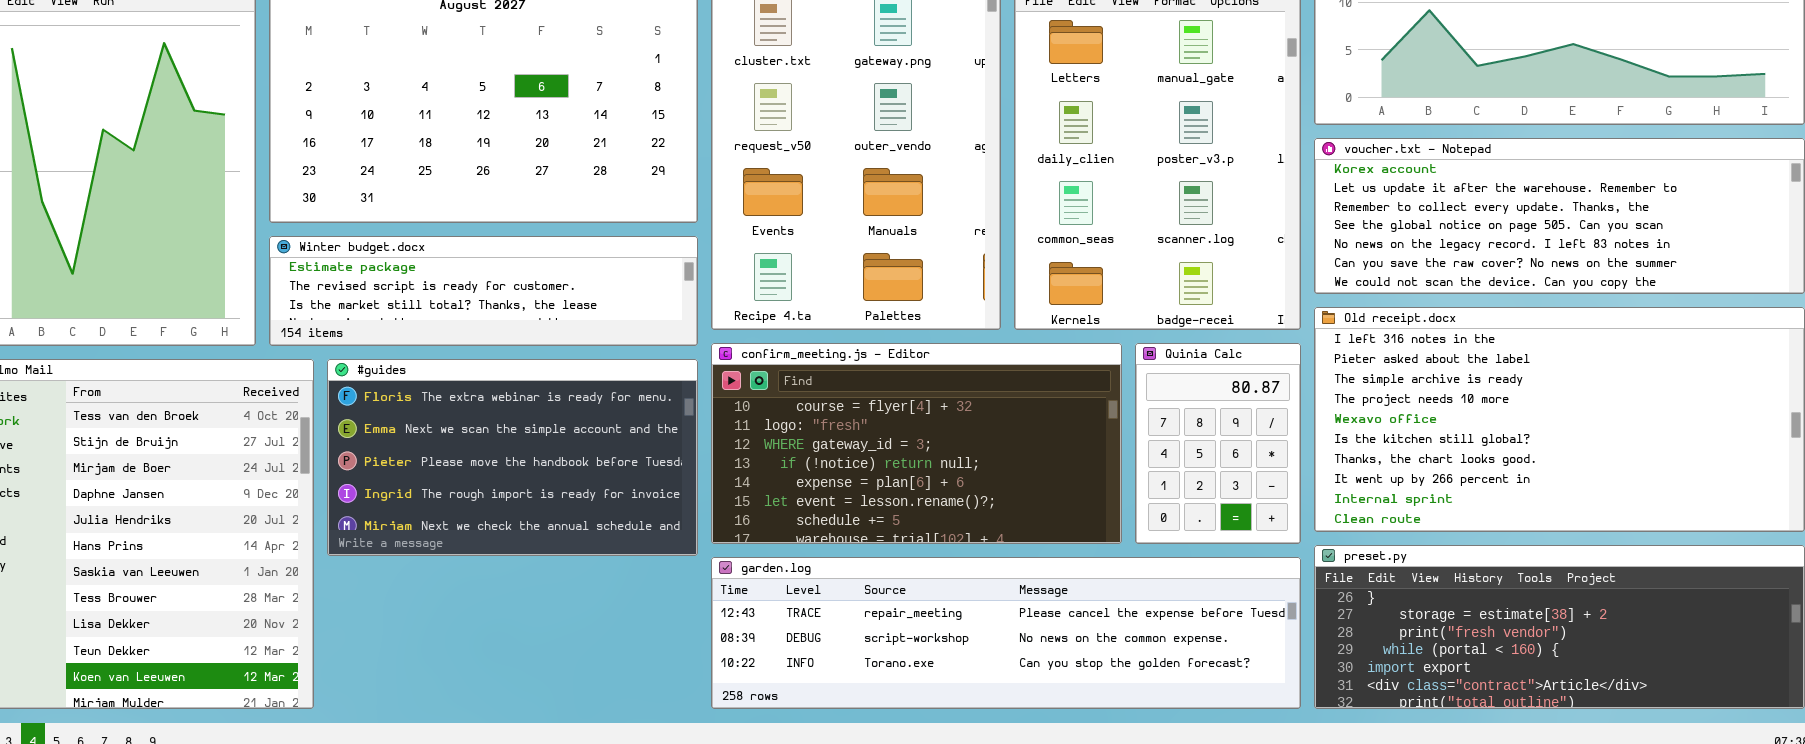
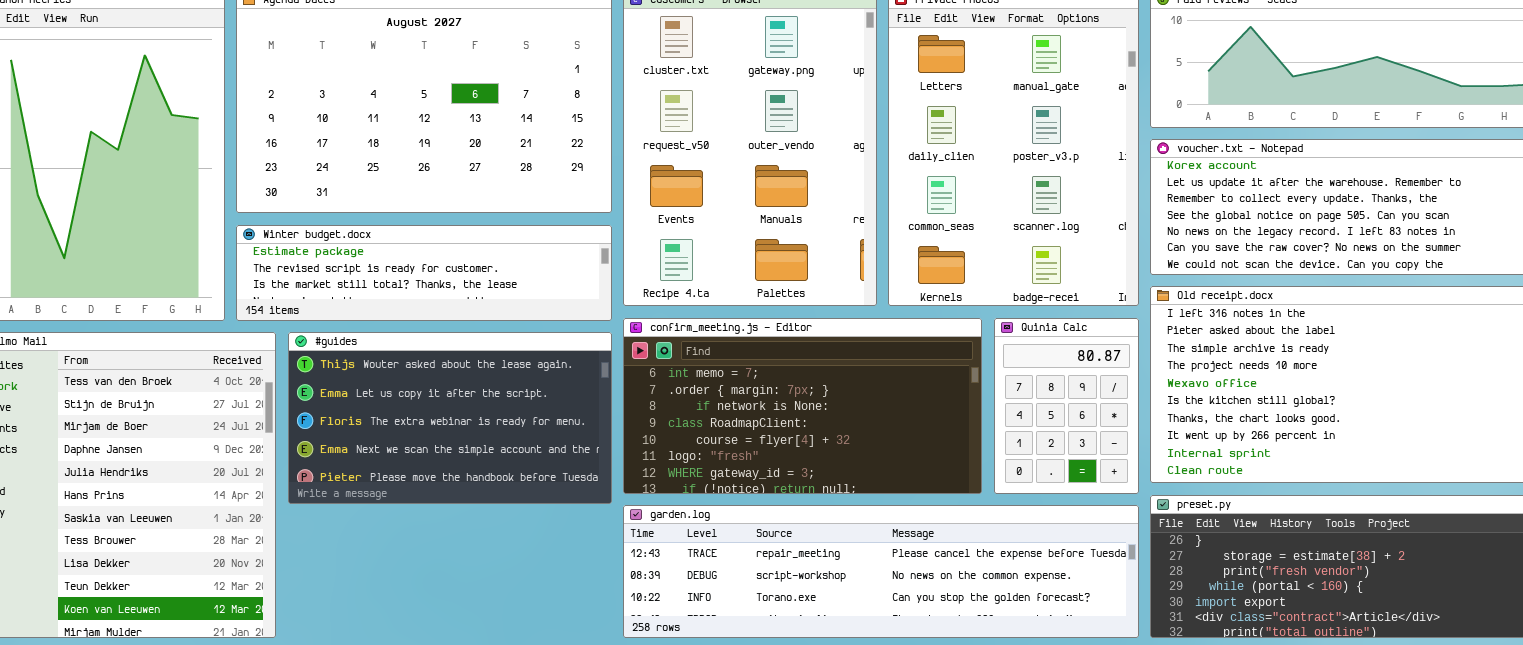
confirm_meeting.js - Editor: [711,343,1122,544] -> [623,318,982,494], scrolled up 4 rows
#guides: [327,359,698,556] -> [288,332,612,504], scrolled up 2 rows

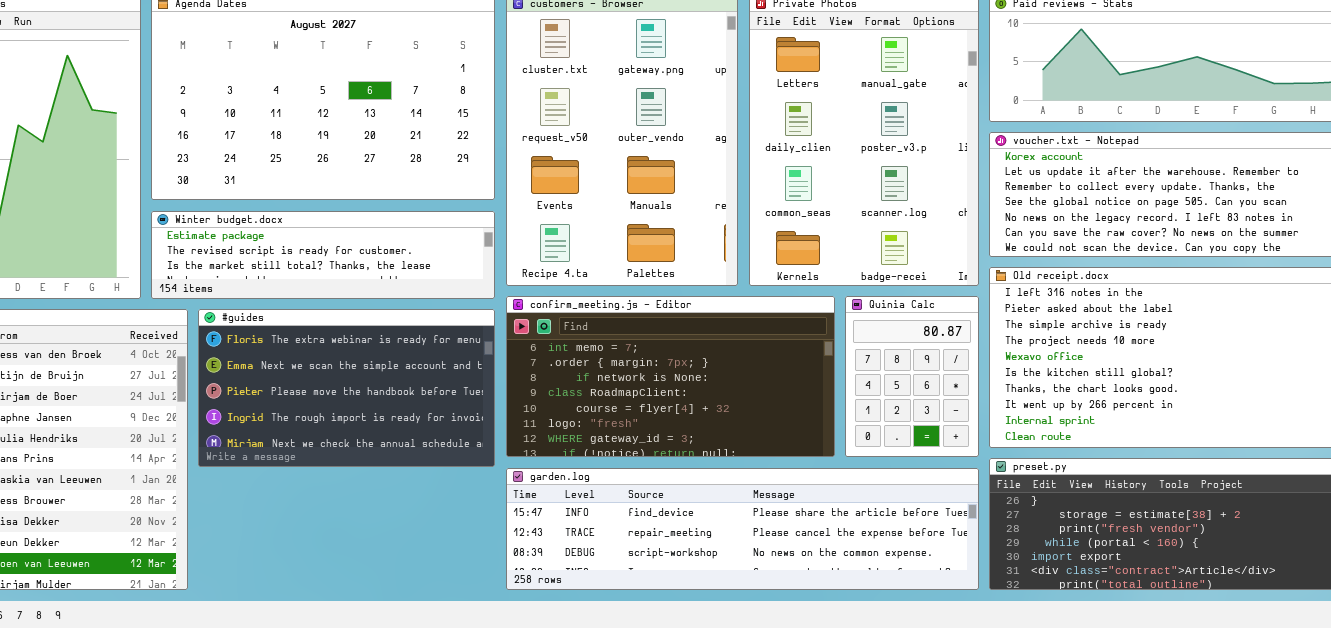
#guides: [288,332,612,504] -> [198,309,495,467], scrolled down 2 rows
garden.log: [623,505,1139,638] -> [506,468,979,590], scrolled up 1 row

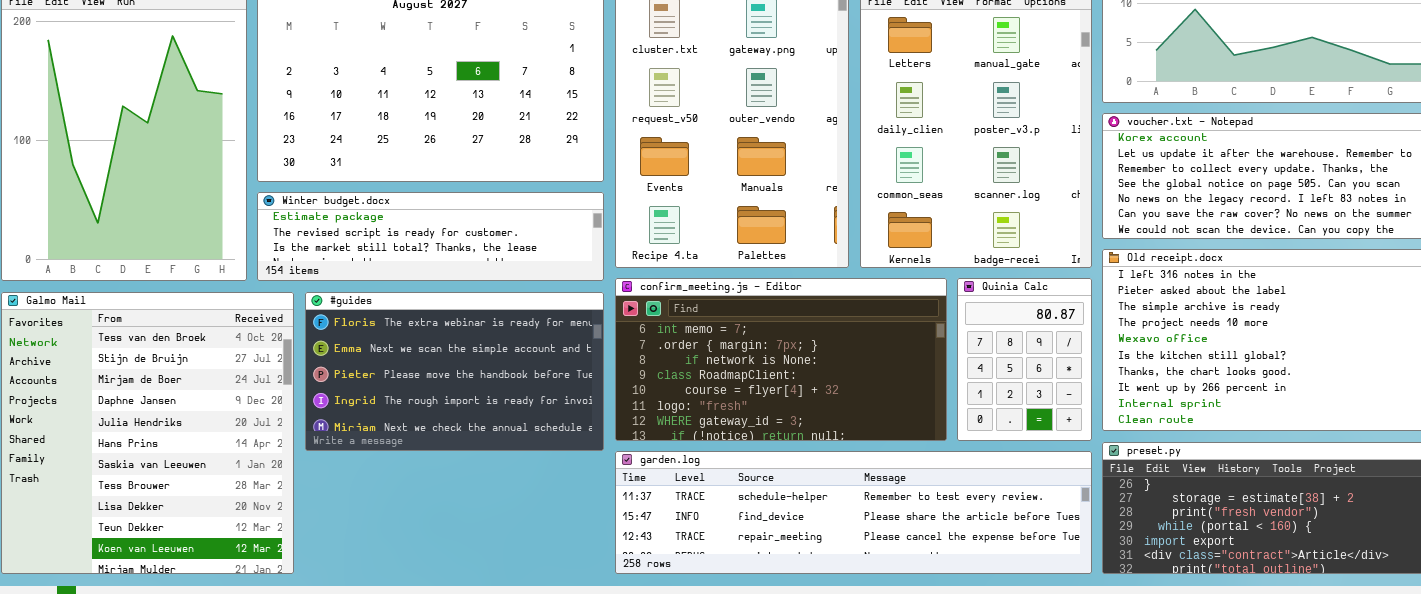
garden.log: [506,468,979,590] -> [615,451,1092,574], scrolled up 1 row

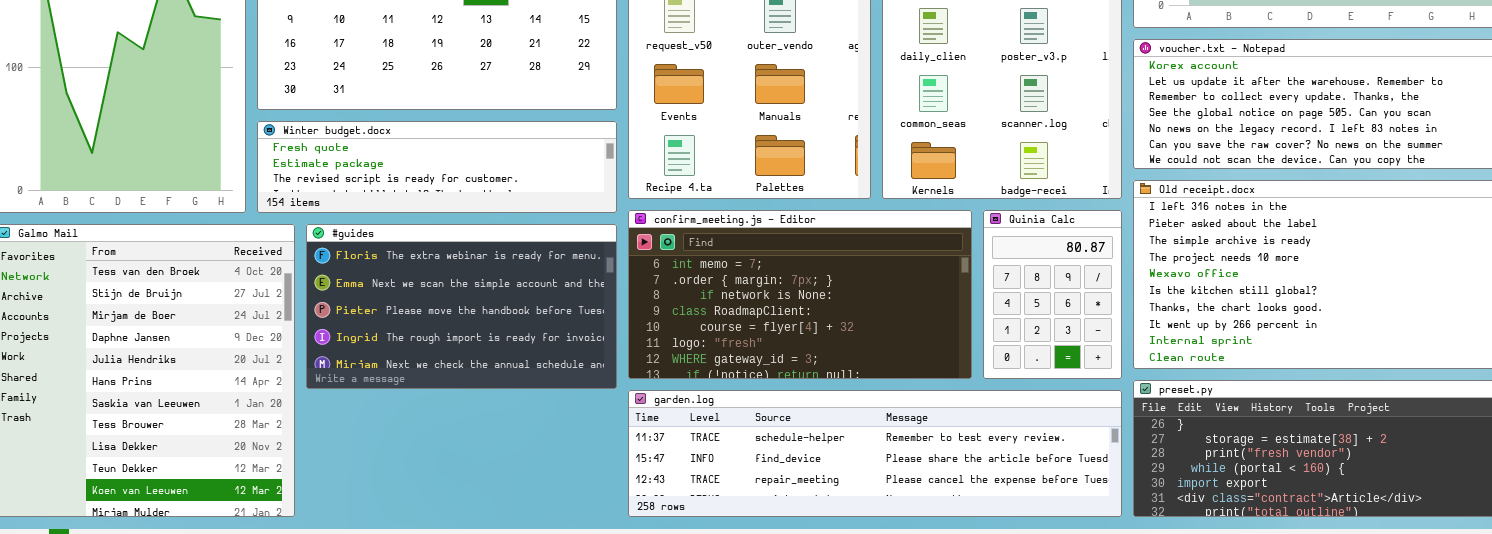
Winter budget.docx: [257,192,604,281] -> [257,121,617,213], scrolled up 1 row

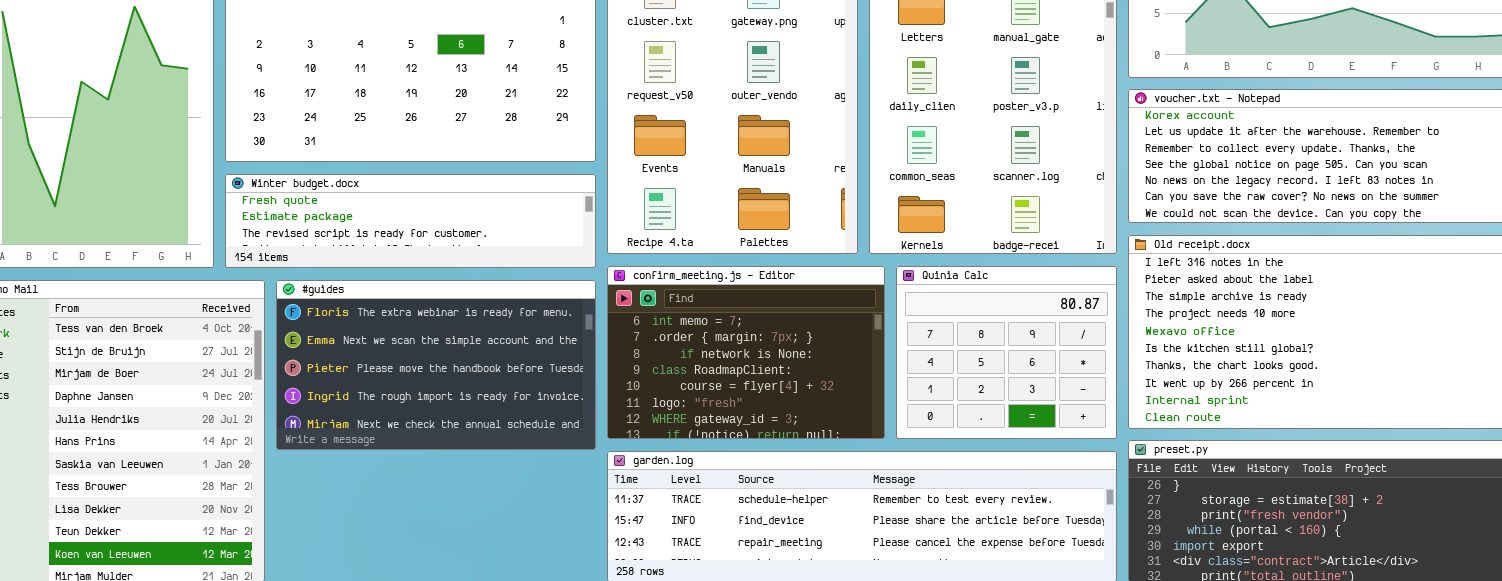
confirm_meeting.js - Editor: [628,210,972,379] -> [607,266,885,439], resized
Quinia Calc: [983,210,1122,379] -> [896,266,1117,439], resized

